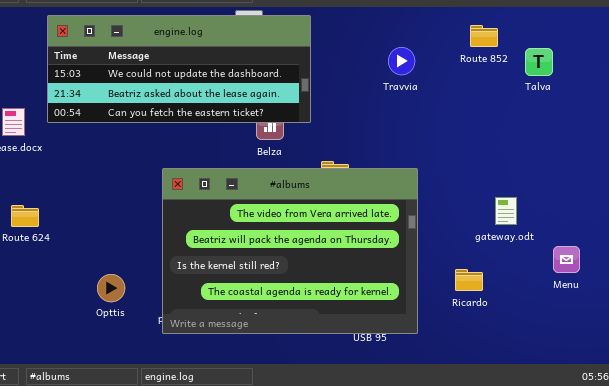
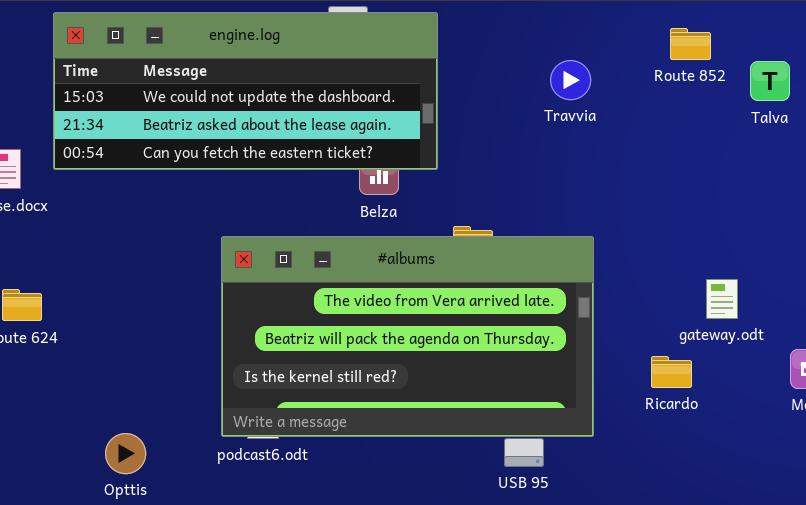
#albums: [162,168,418,334] -> [221,236,594,437], resized
Ricardo: [455,269,483,291] -> [651,356,692,388], moved
Opttis: [97,274,125,302] -> [105,433,146,474], moved

